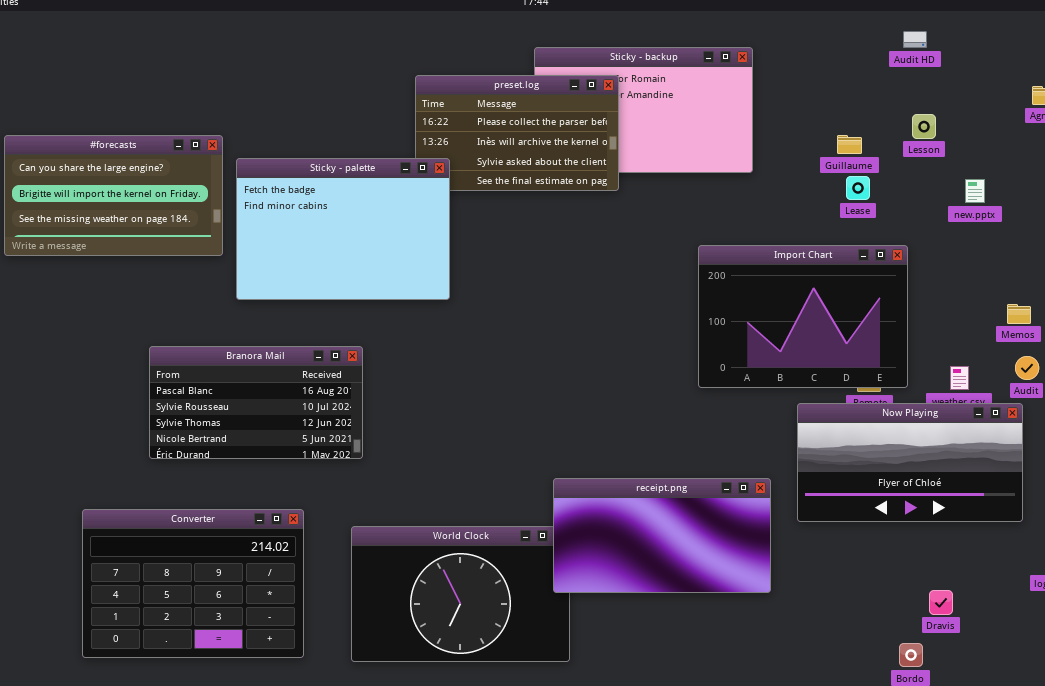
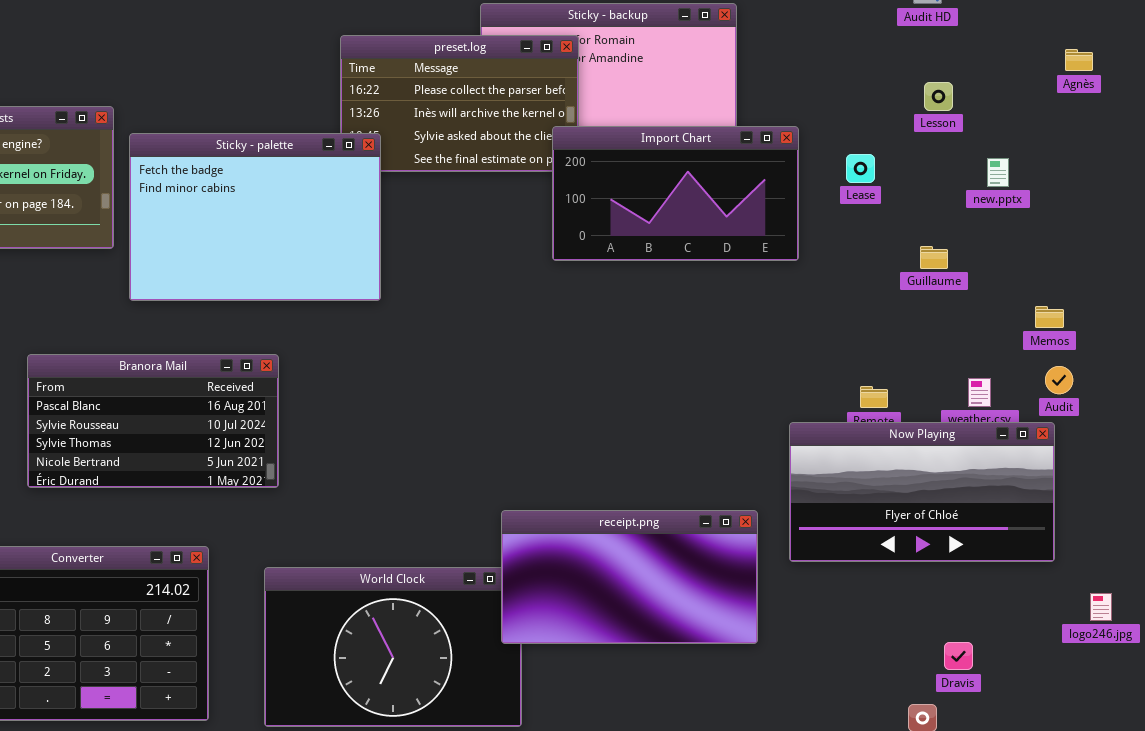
Guillaume: [837,135,862,154] -> [920,246,948,269], moved
Import Chart: [698,245,908,388] -> [552,126,799,261], moved, resized

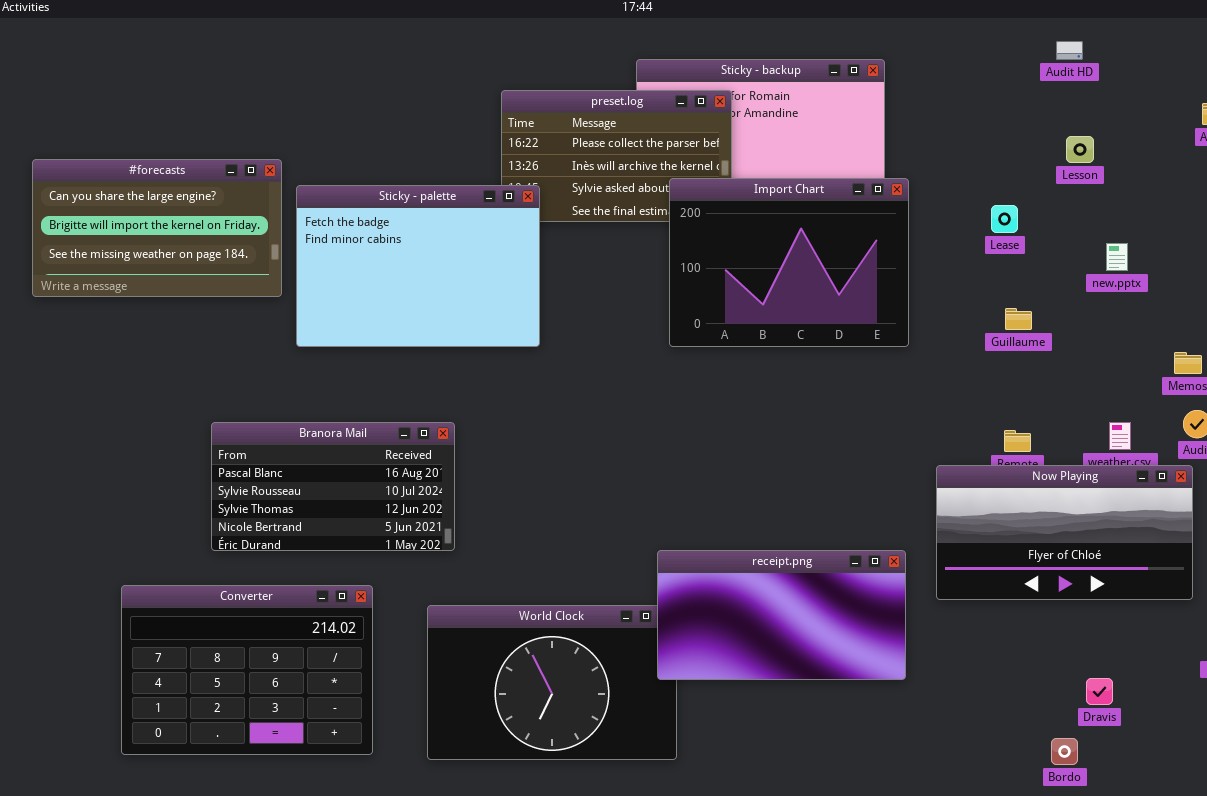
Import Chart: [552,126,799,261] -> [669,178,909,347], moved, resized
new.pptx: [987,158,1009,187] -> [1106,243,1128,271], moved
Guillaume: [920,246,948,269] -> [1005,308,1032,330], moved
Branora Mail: [27,354,279,488] -> [211,422,455,551], moved

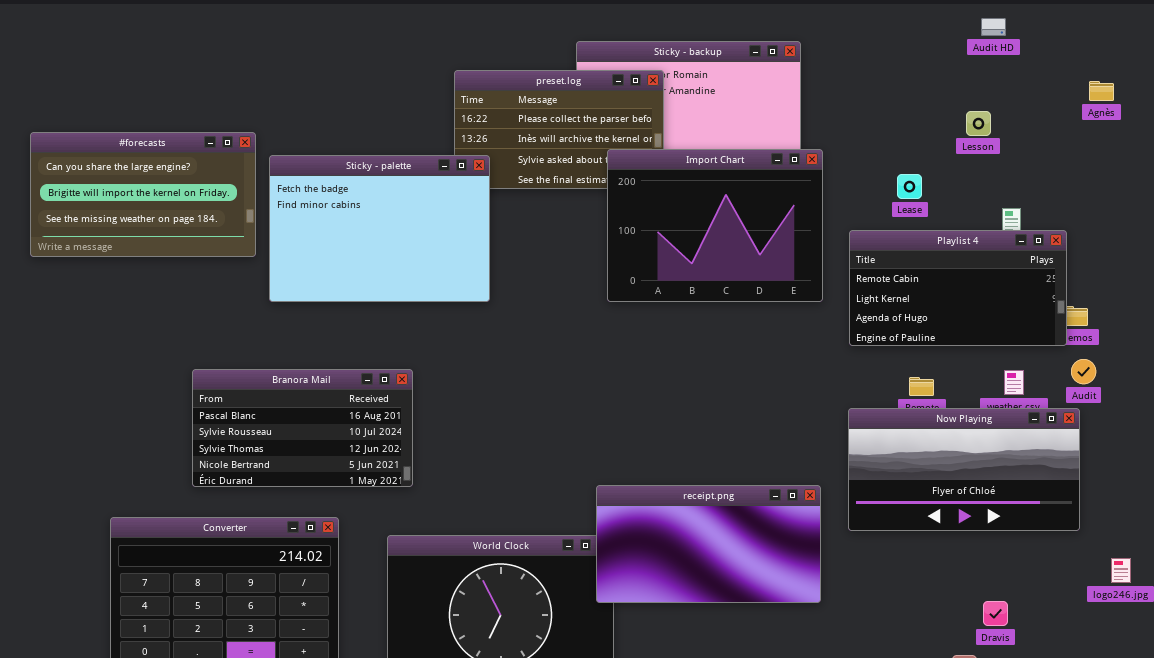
Audit HD: [1056,41,1083,60] -> [981,18,1006,36], moved
Playlist 4: none -> [849,230,1067,346], opened

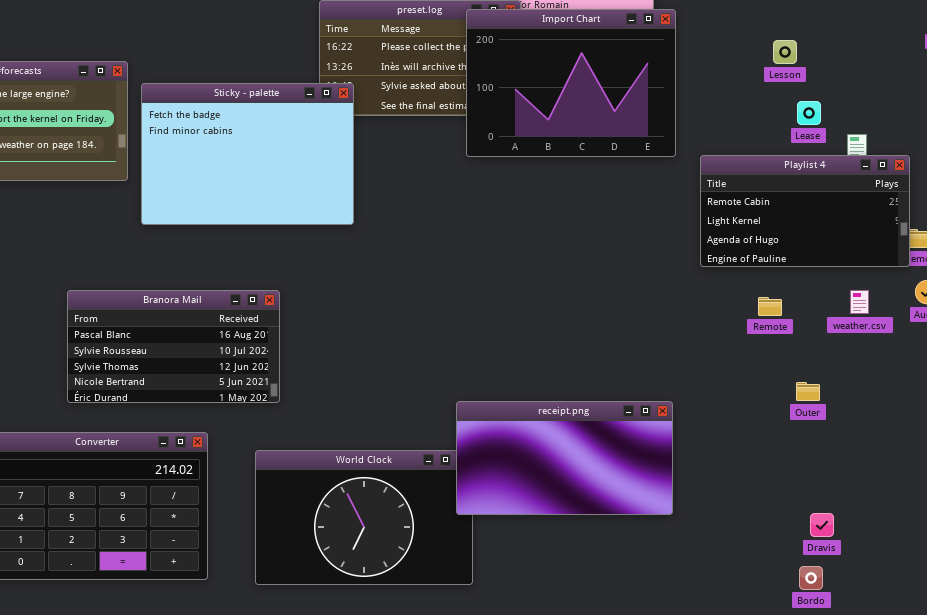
Lesson: [966,111,991,136] -> [773,40,797,64], moved
Import Chart: [607,149,823,302] -> [466,9,676,157], moved
Lease: [897,174,922,199] -> [797,101,821,125], moved
Now Playing: [848,408,1080,531] -> none, closed
Dravis: [983,601,1008,626] -> [810,513,834,537], moved

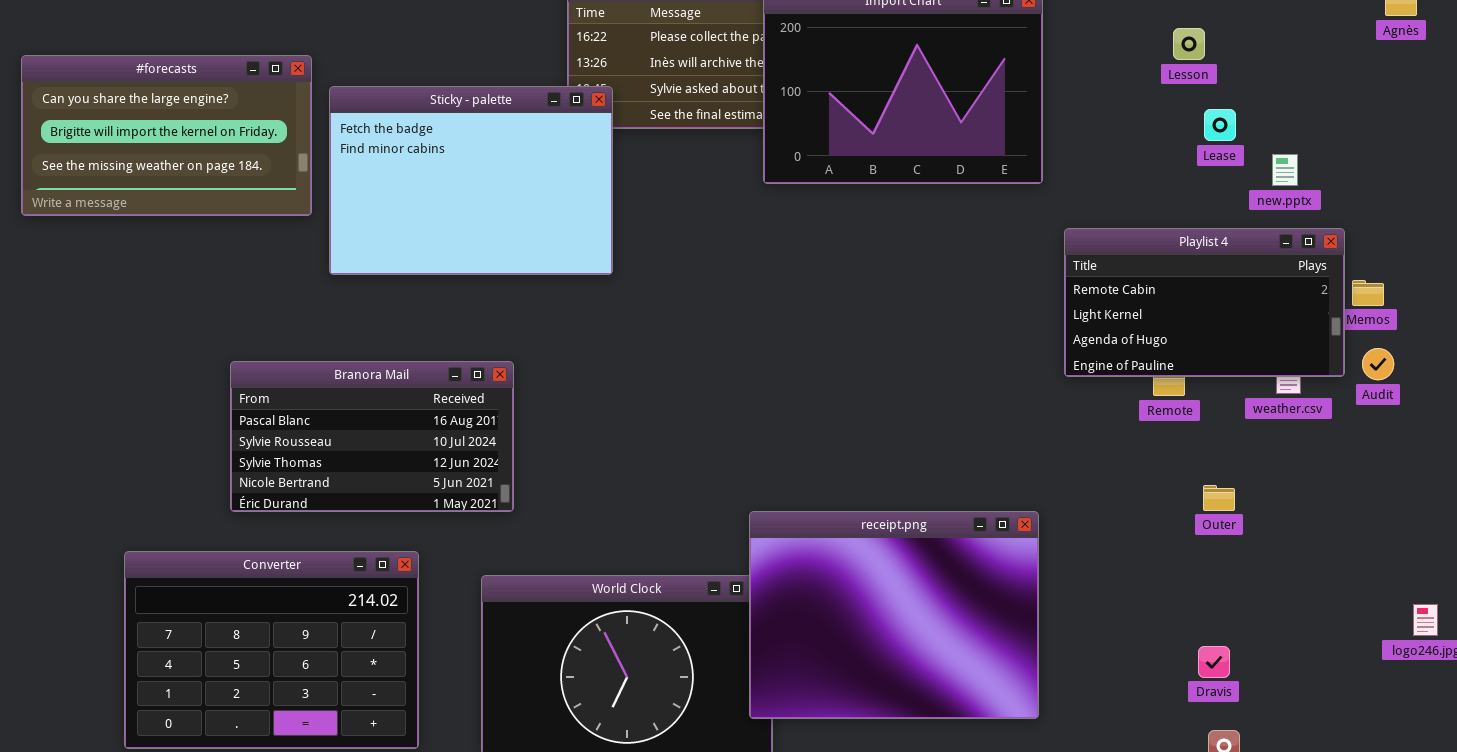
Playlist 4: [700,155,910,267] -> [1064,228,1345,377], moved
receipt.png: [456,401,673,515] -> [749,511,1039,719], resized
Dravis: [810,513,834,537] -> [1198,646,1230,678], moved

